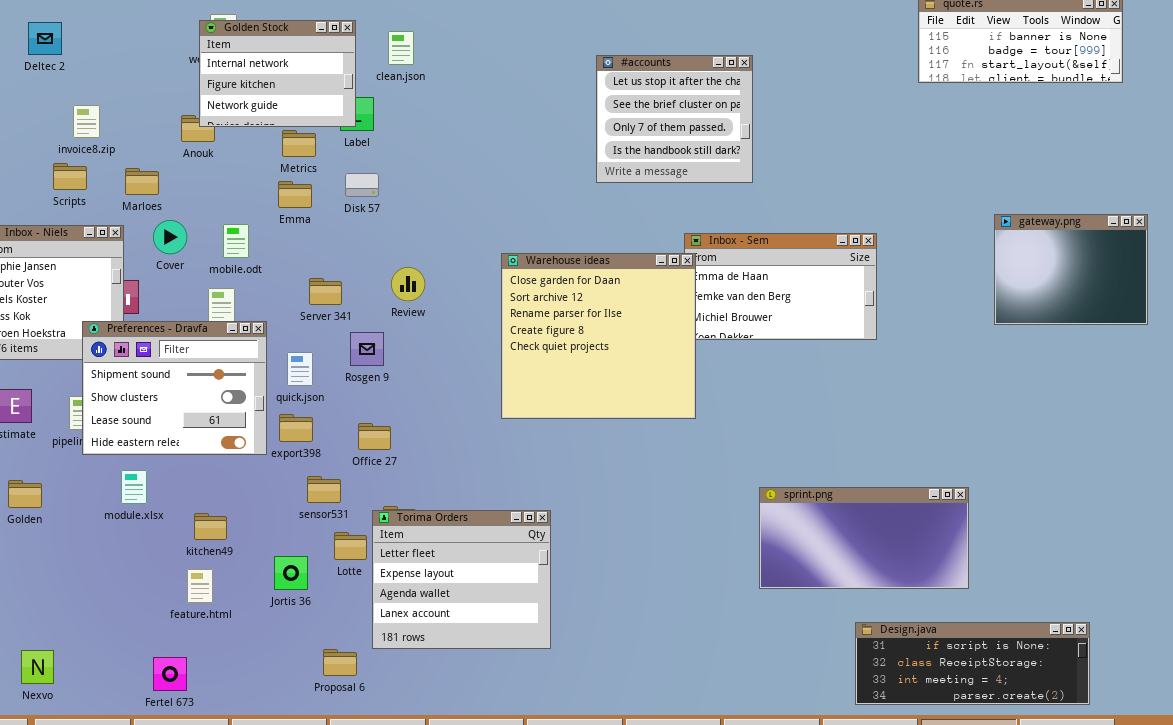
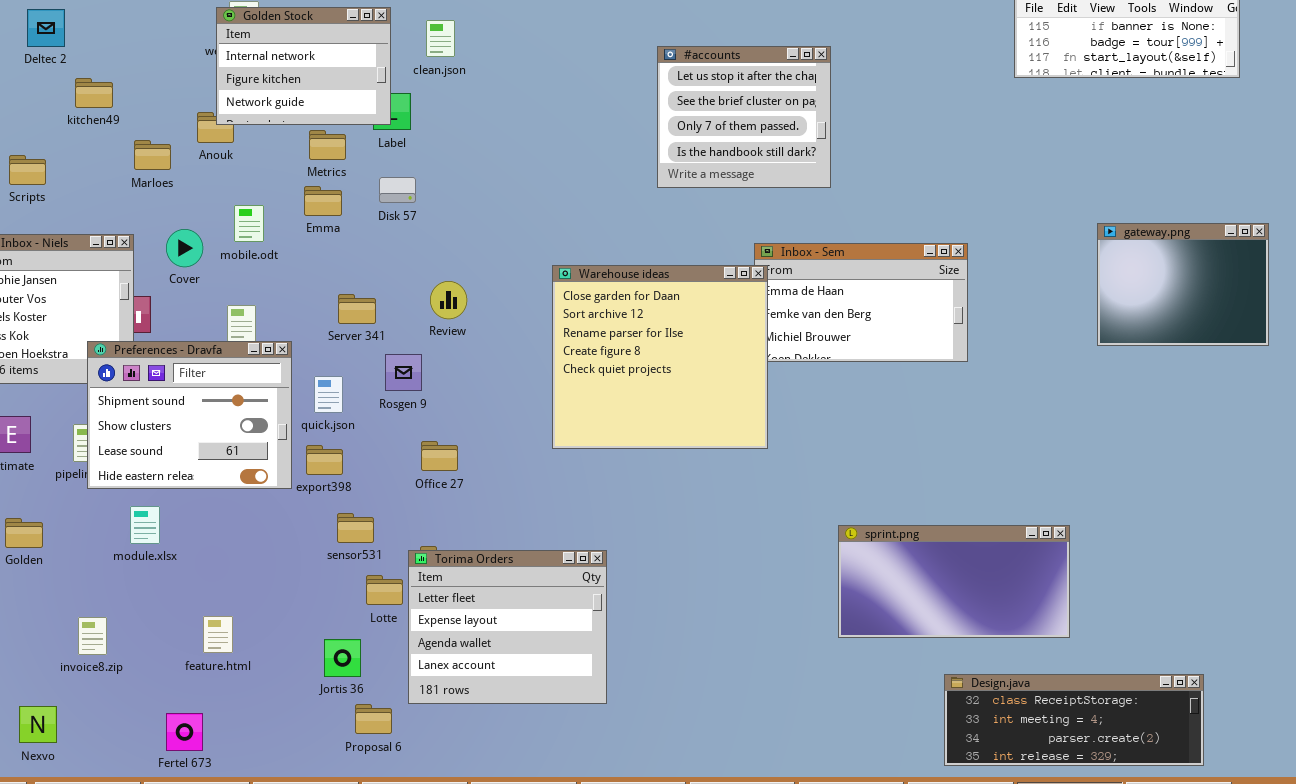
invoice8.zip: [73,105,100,138] -> [78,617,107,655], moved
Scripts: [53,163,87,190] -> [9,155,46,185], moved
Marloes: [125,168,159,195] -> [134,140,171,170], moved
mobile.odt: [223,224,249,258] -> [234,205,264,242], moved
Office 27: [358,423,391,450] -> [421,441,458,471], moved
kitchen49: [194,513,227,540] -> [75,78,113,108], moved
Jortis 36: [274,556,308,590] -> [324,639,361,677], moved
Design.java: [855,622,1090,705] -> [944,674,1204,766], scrolled down 1 row

